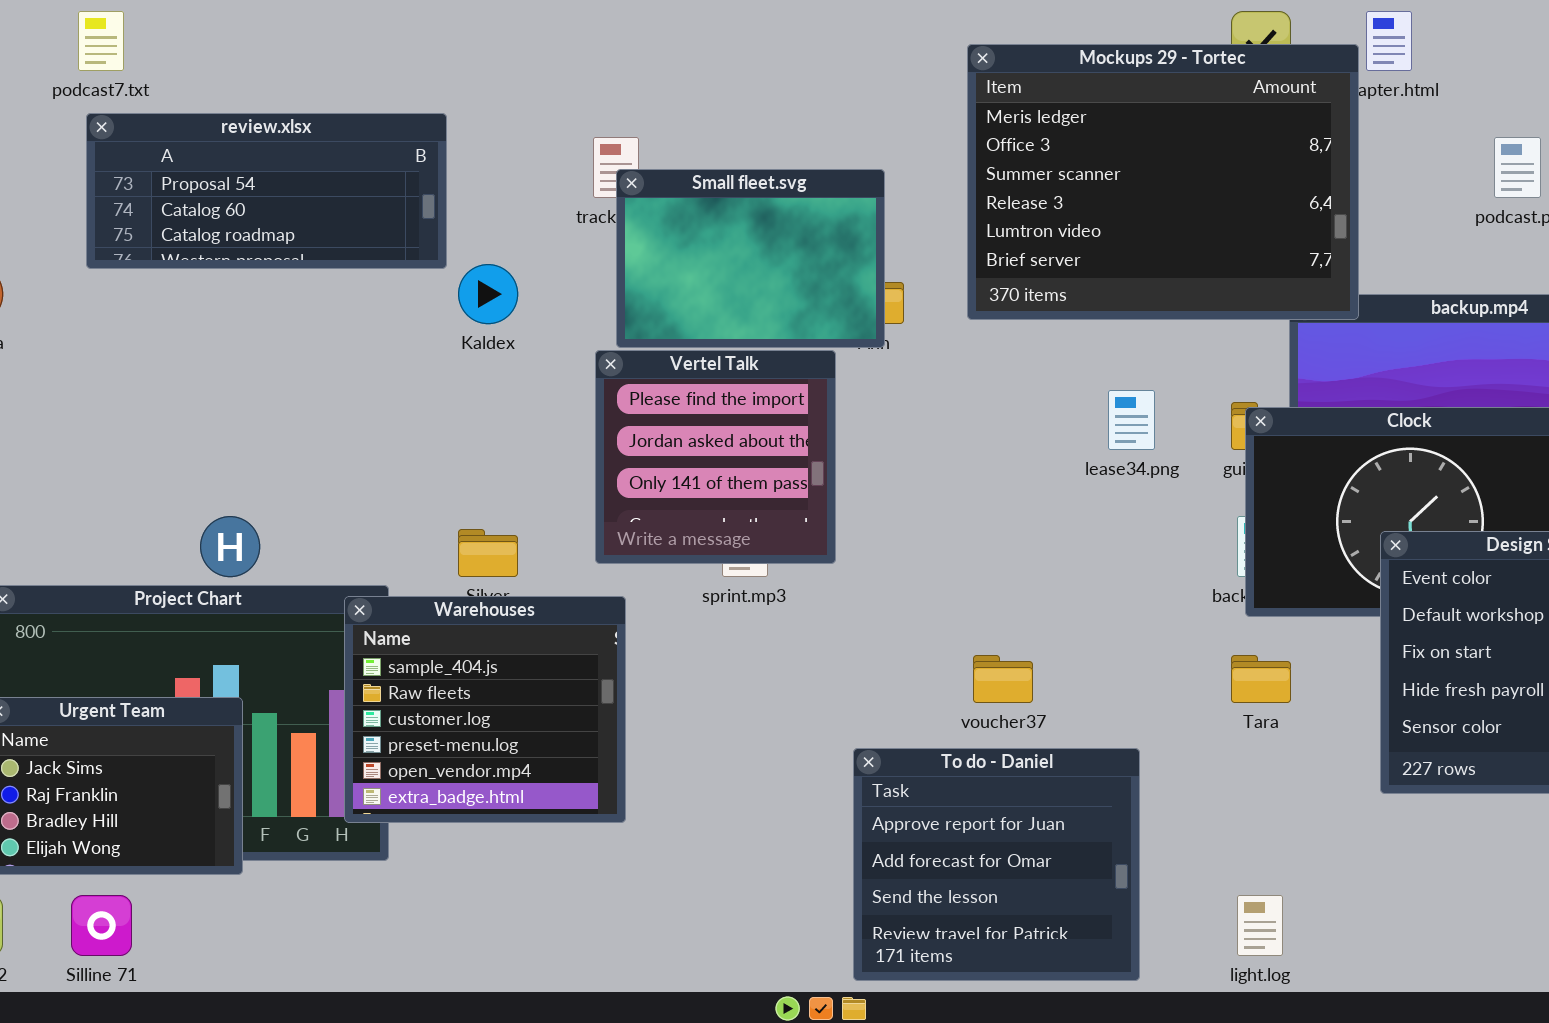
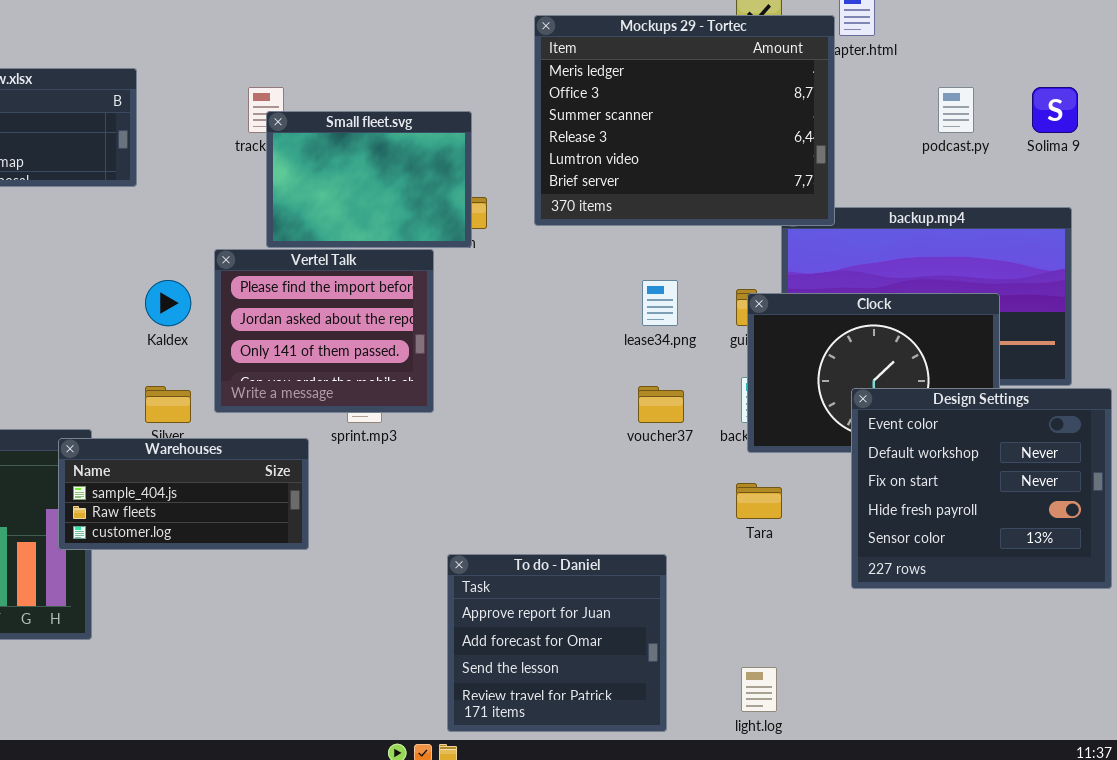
Kaldex: [458,264,518,324] -> [145,280,191,326], moved
Vertel Talk: [595,350,836,564] -> [214,249,434,413], resized
Warehouses: [344,596,626,823] -> [58,438,309,550], resized
voucher37: [973,655,1033,703] -> [638,386,684,423], moved

